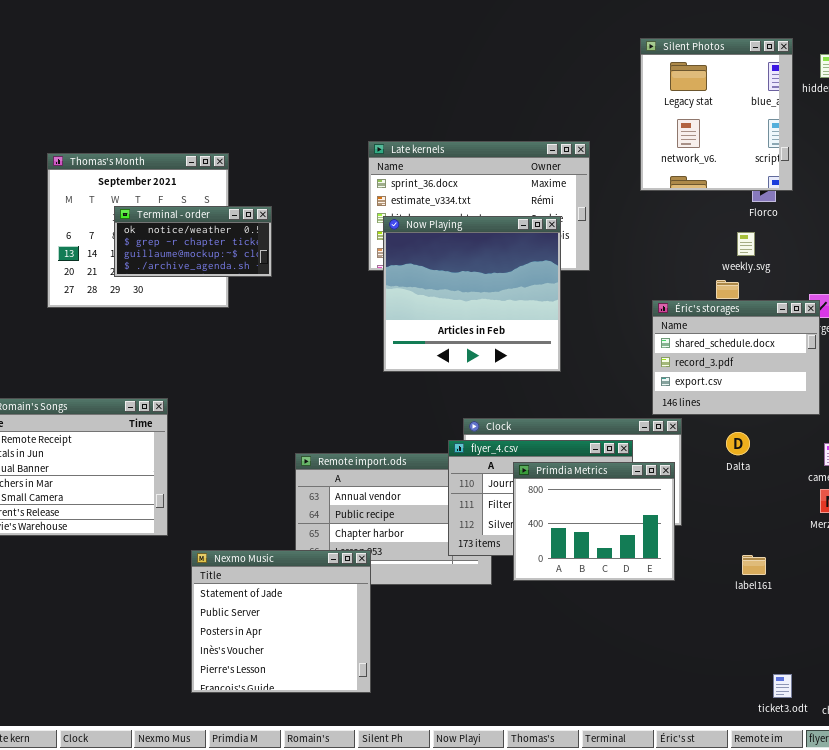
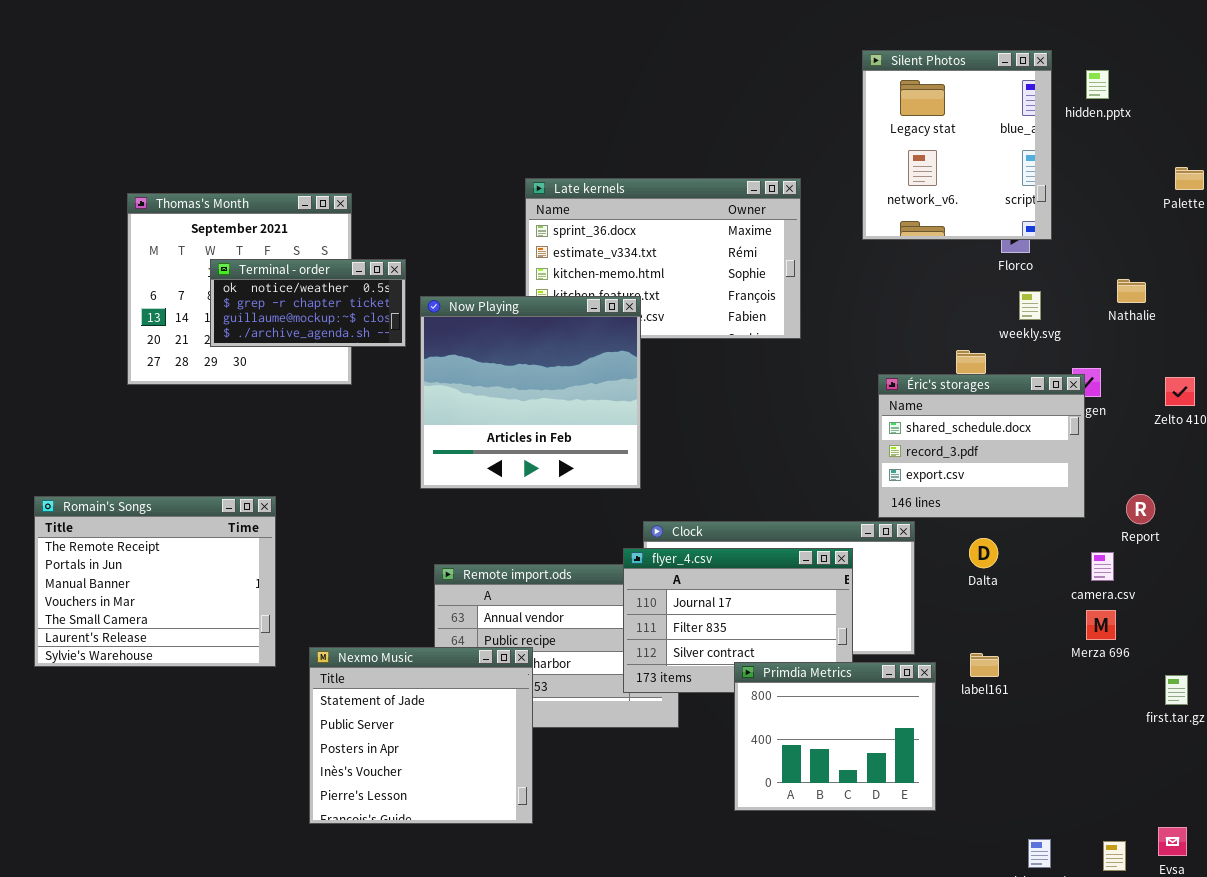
Now Playing: [383,216,561,372] -> [420,296,641,489], moved
weekly.svg: [737,232,755,256] -> [1019,291,1041,320], moved
Primdia Metrics: [513,462,675,581] -> [734,662,936,811], moved
Nexmo Music: [191,550,371,693] -> [309,647,533,824], moved
label161: [742,555,766,575] -> [970,653,999,677], moved

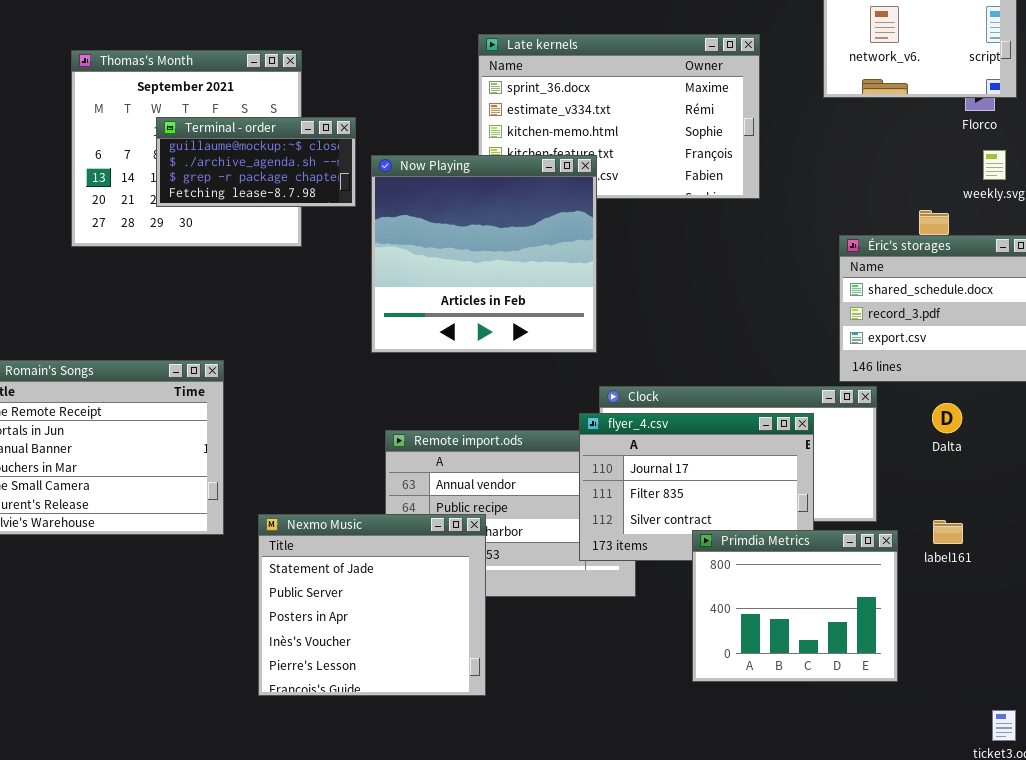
Terminal - order: [210,259,406,347] -> [156,117,356,207], scrolled down 2 rows

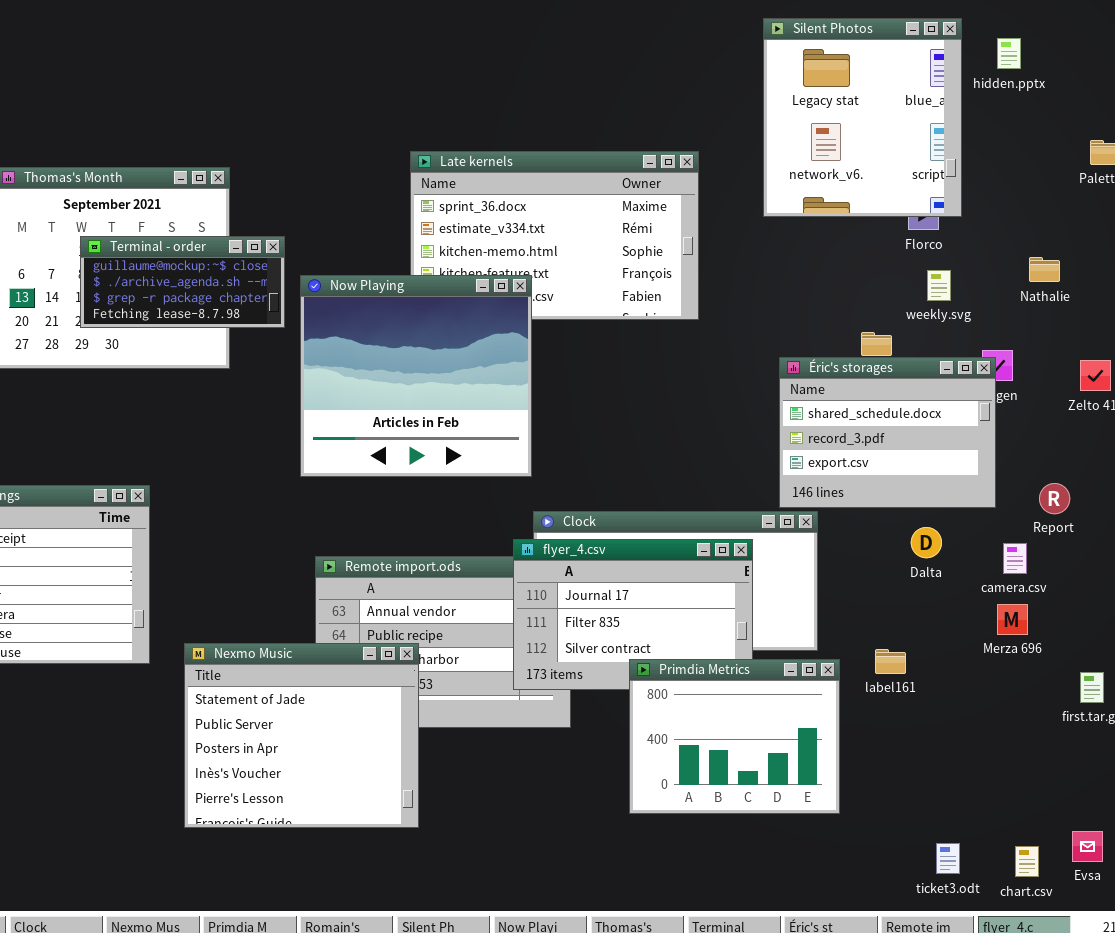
Dalta: [932,403,962,433] -> [911,527,942,558], moved

